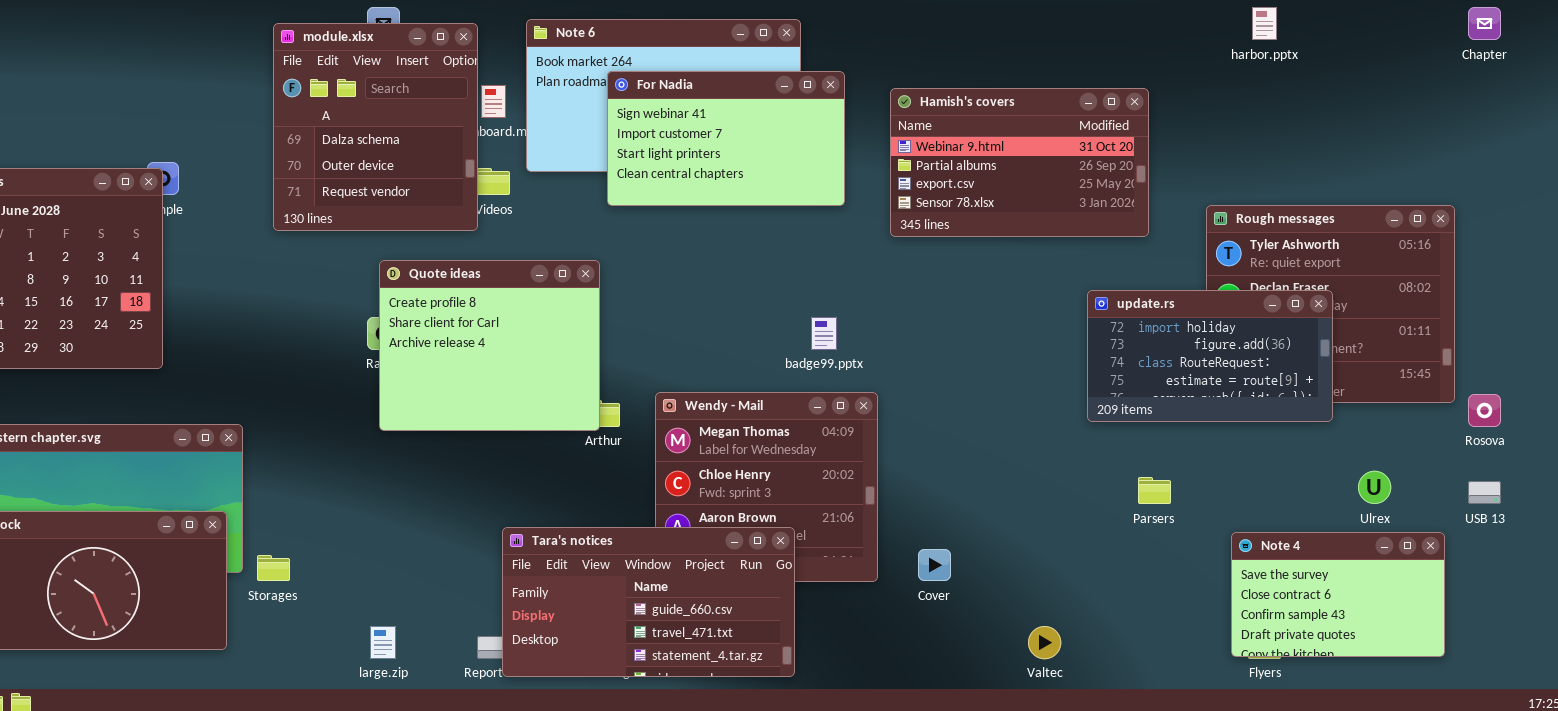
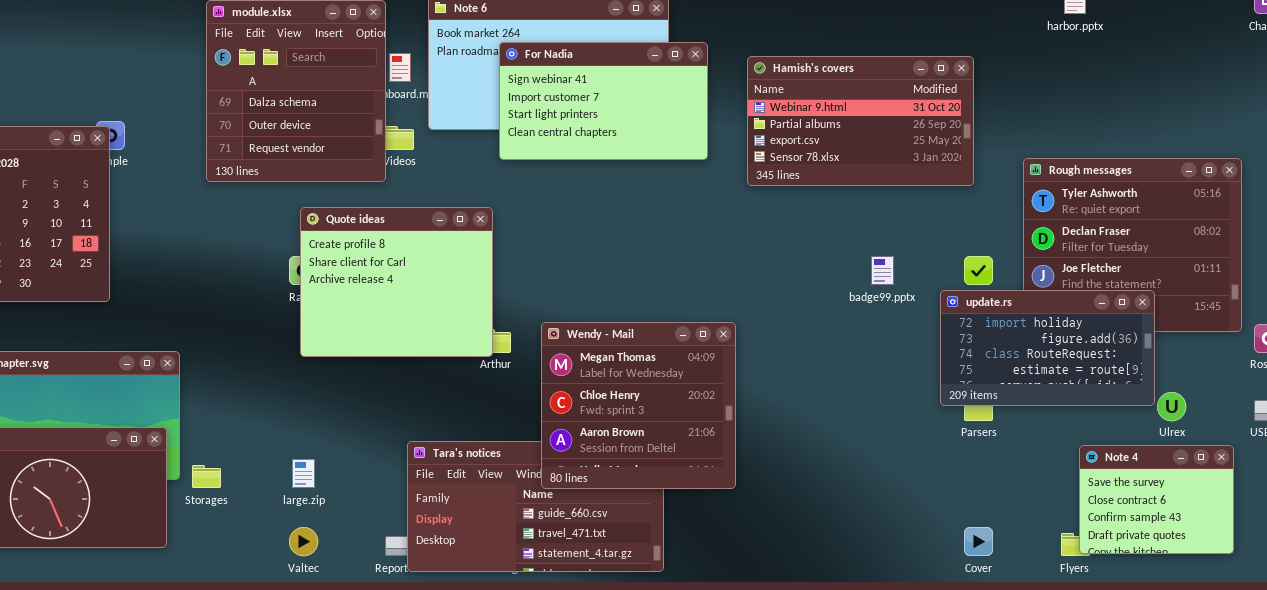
update.rs: [1087,290,1333,422] -> [940,290,1155,406], moved
badge99.pptx: [811,317,837,350] -> [871,256,894,285], moved
Wendy - Mail: [655,392,878,582] -> [541,322,736,489], raised
Note 4: [1231,532,1445,657] -> [1079,445,1234,554], resized
Cover: [918,549,951,581] -> [964,527,993,556], moved
large.zip: [370,626,396,659] -> [292,459,315,488], moved
Valtec: [1028,626,1061,659] -> [289,527,318,556], moved

